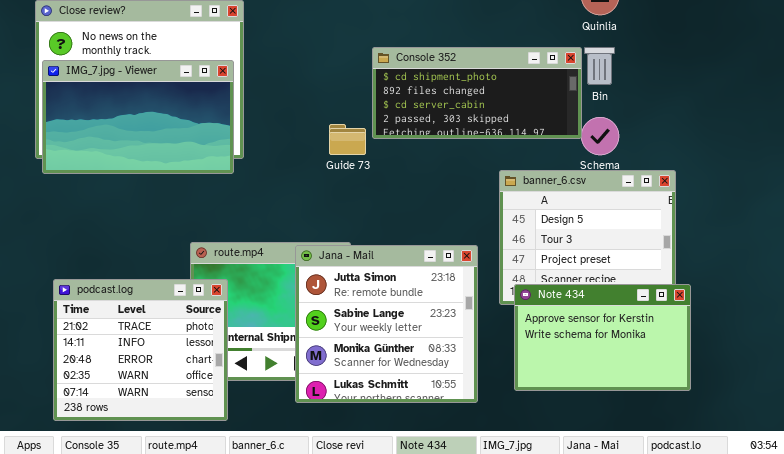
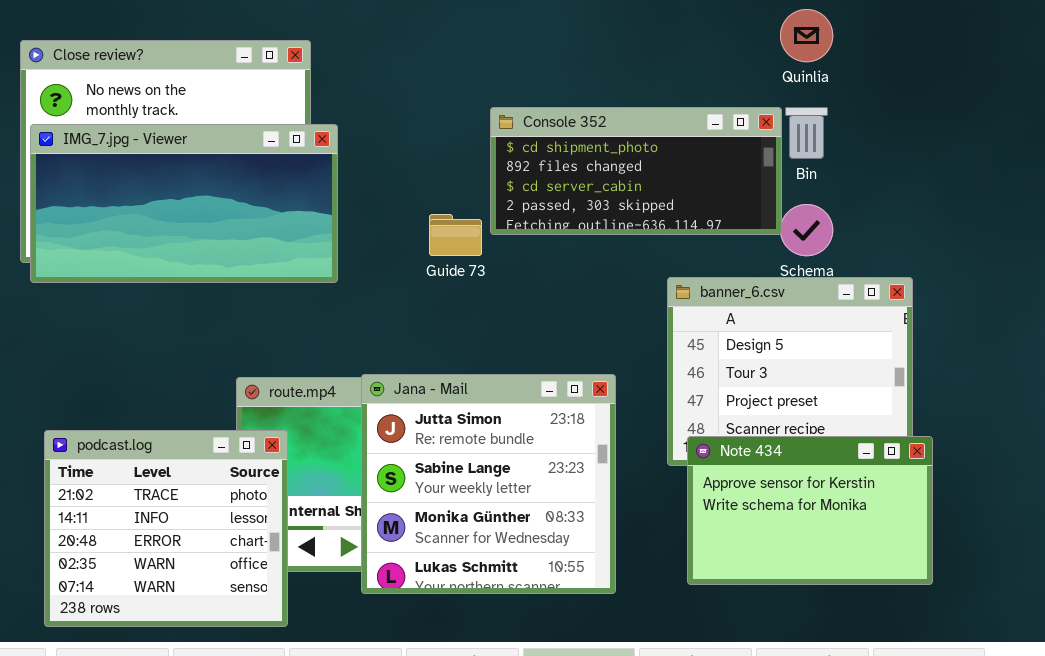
IMG_7.jpg - Viewer: [42,60,234,174] -> [30,124,338,283], resized
Jana - Mail: [295,245,478,403] -> [361,374,616,594], moved

